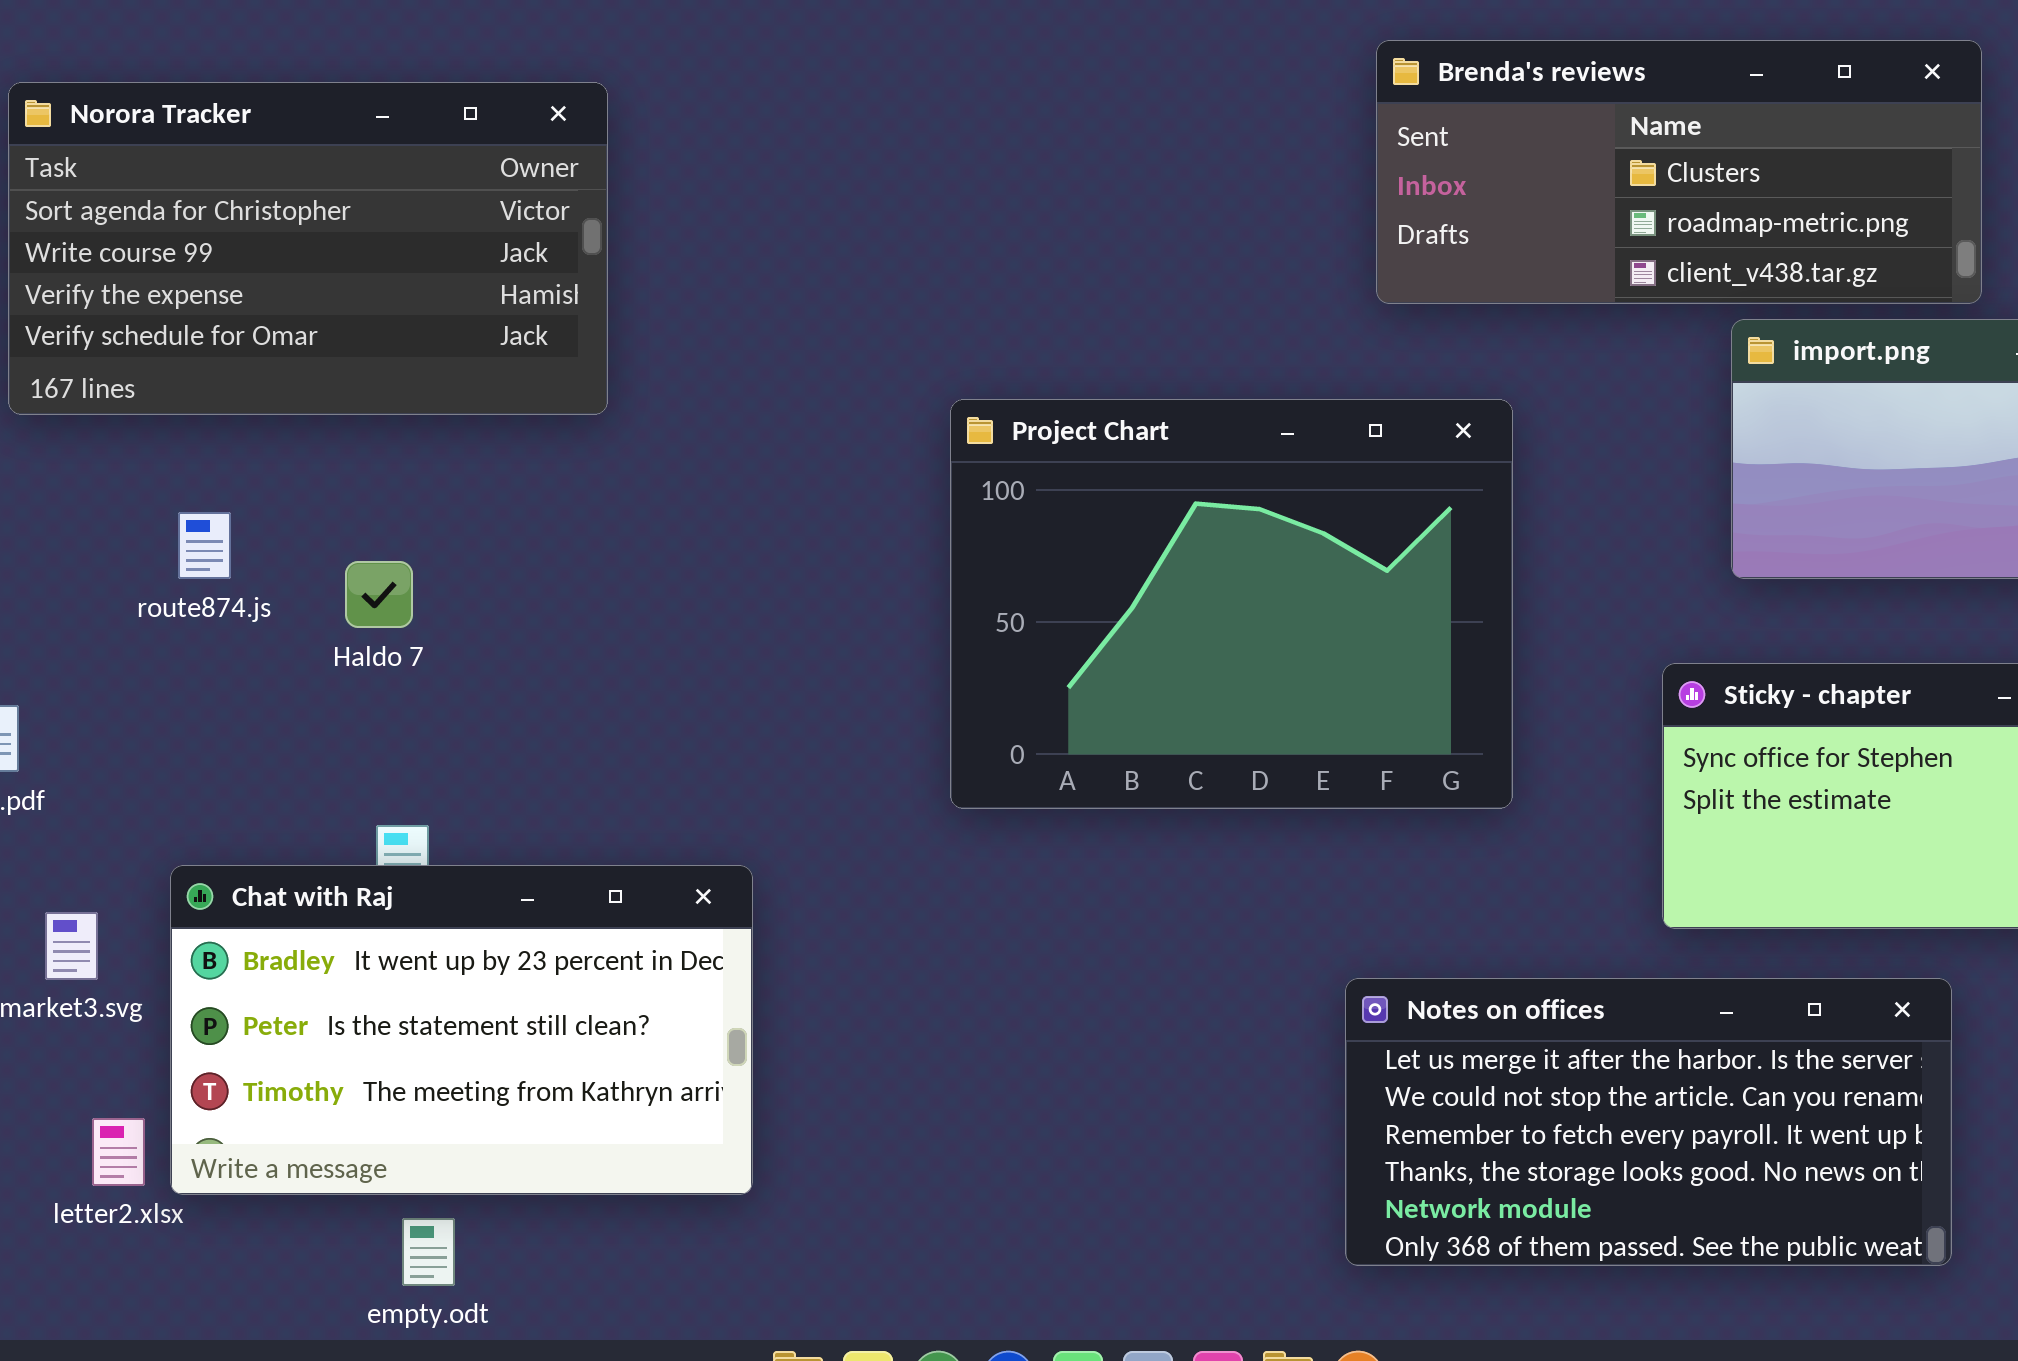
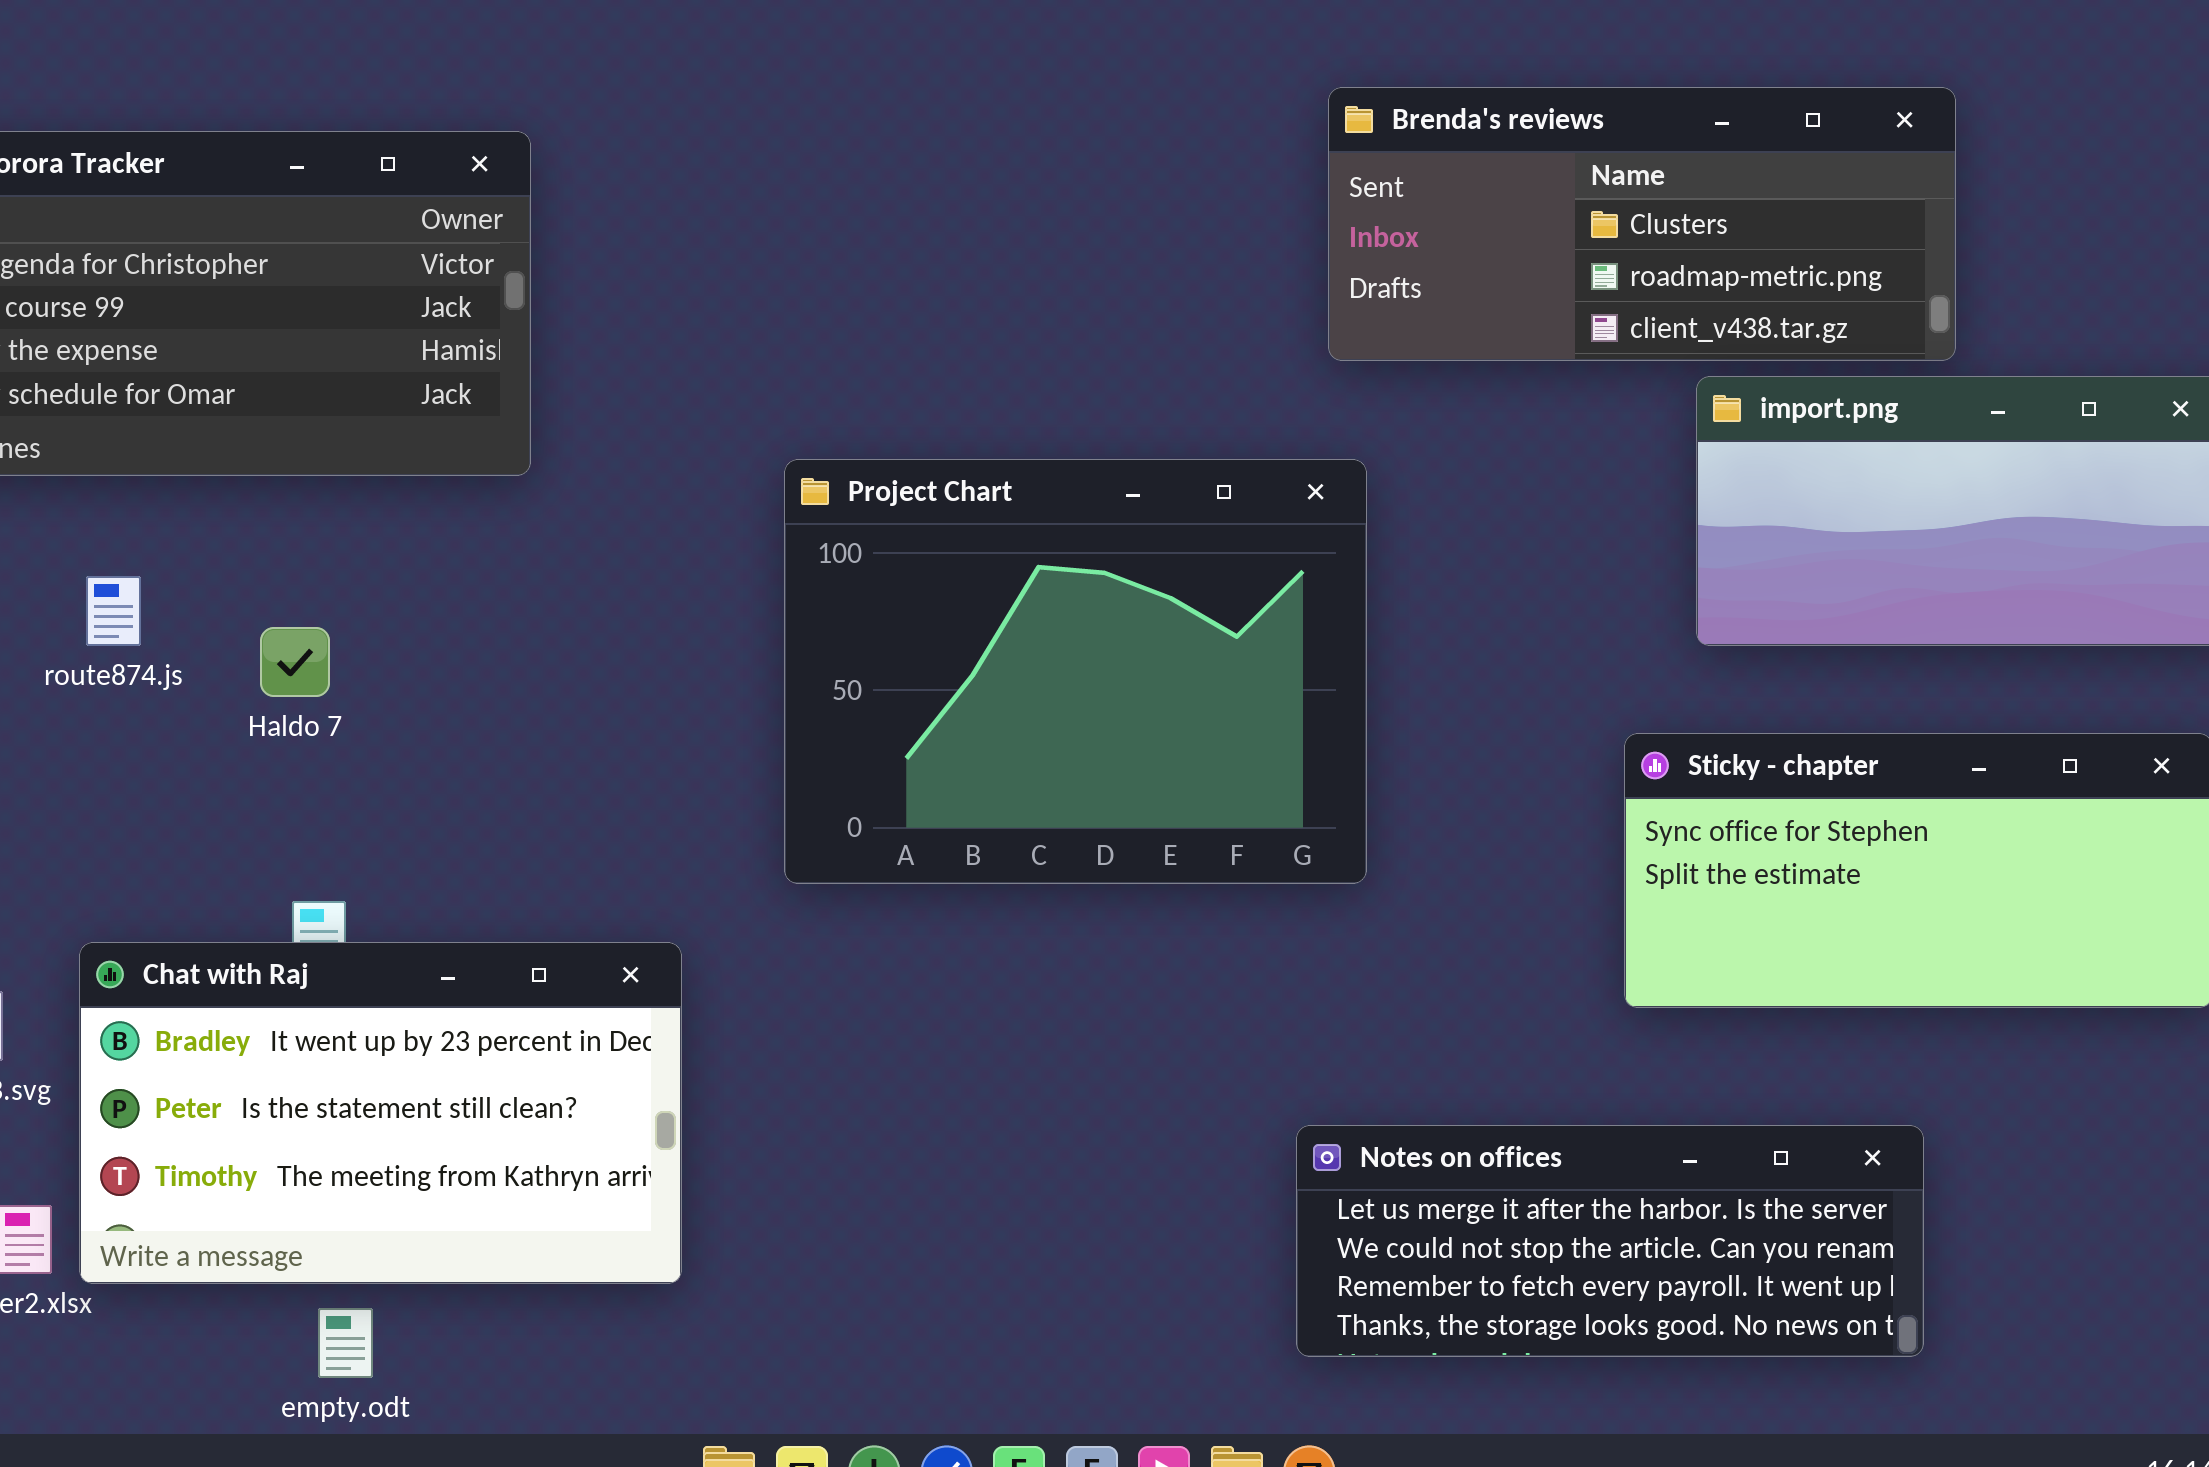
Project Chart: [950,399,1513,809] -> [784,459,1367,884], moved
Notes on offices: [1345,978,1952,1266] -> [1296,1125,1924,1357], resized

